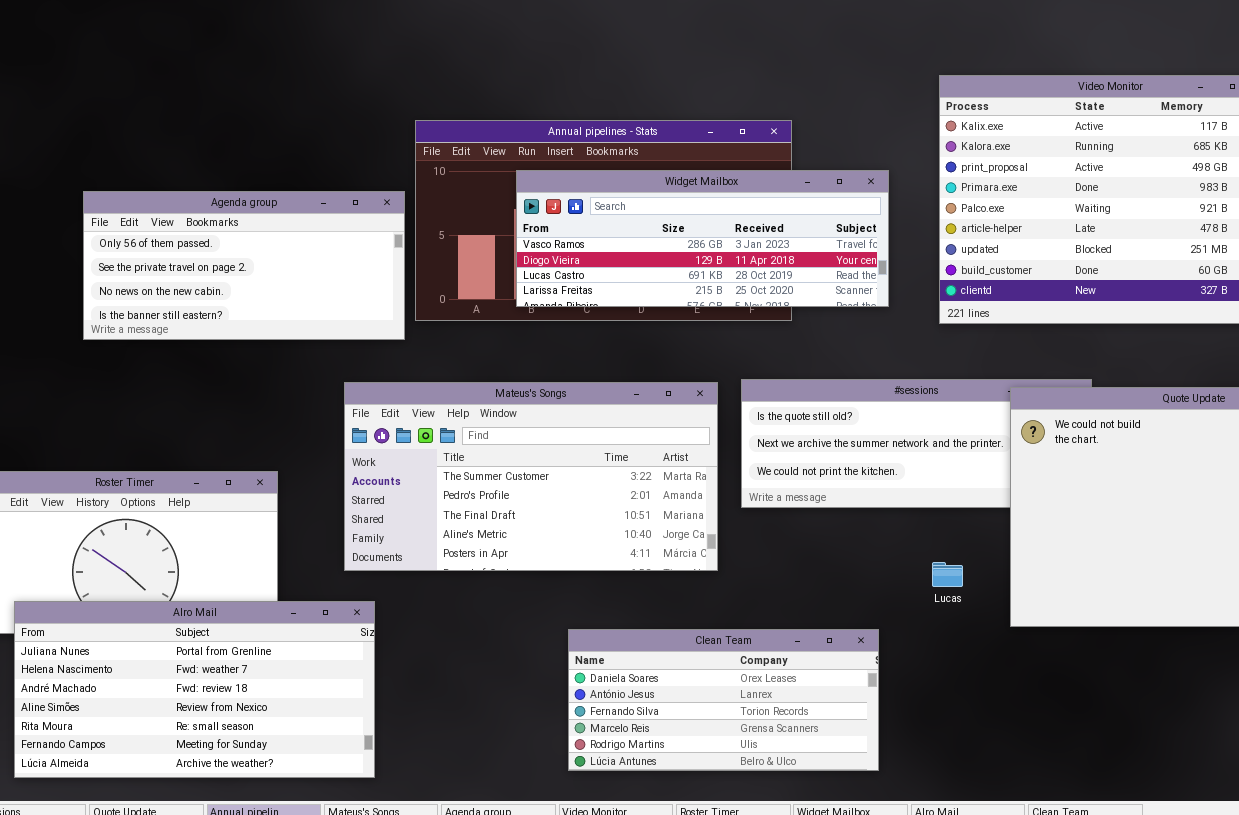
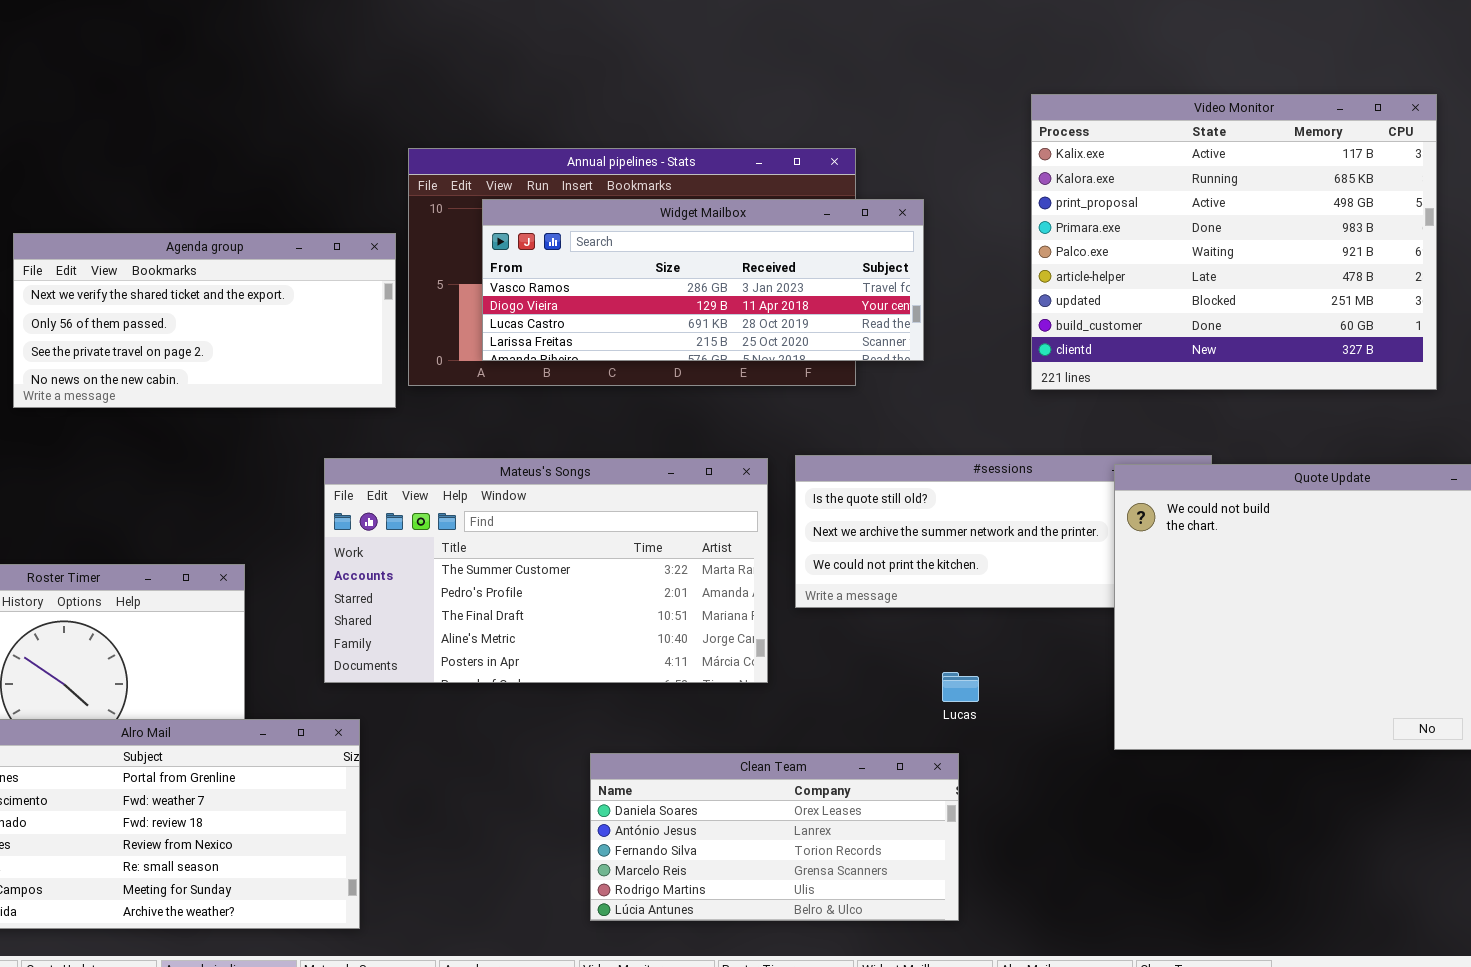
Widget Mailbox: [516,170,889,307] -> [482,199,924,361], moved
Agenda group: [83,191,405,340] -> [13,233,396,408], scrolled up 1 row
Lucas: [932,562,963,587] -> [942,672,979,702], moved

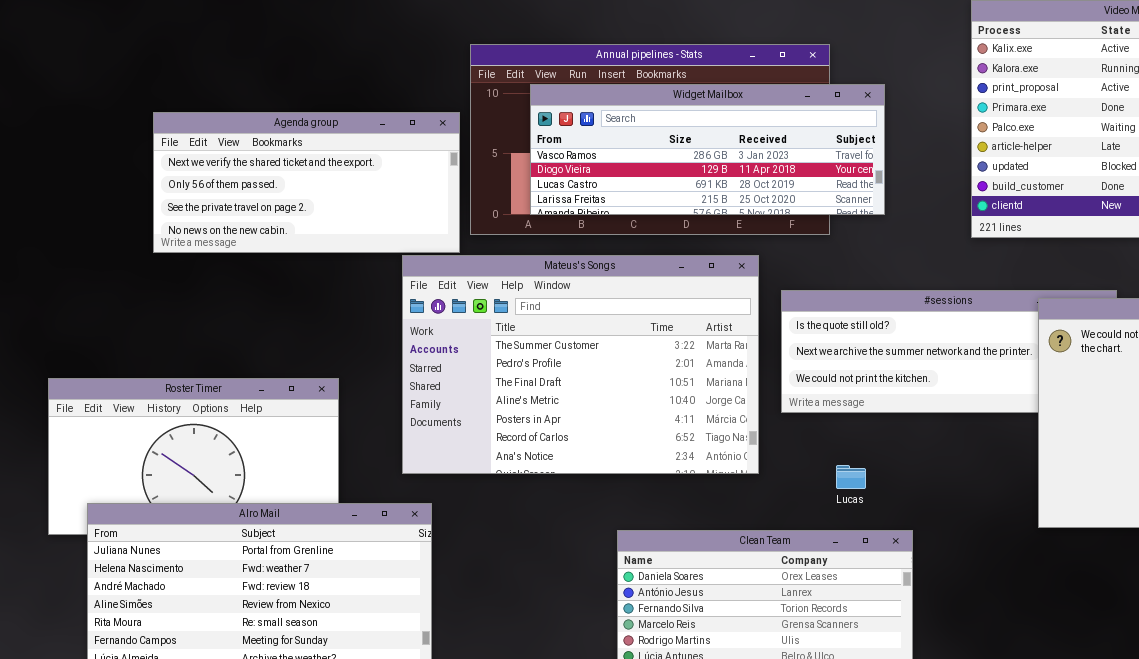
Mateus's Songs: [324,458,768,683] -> [402,255,759,474], resized
Lucas: [942,672,979,702] -> [836,465,866,489], moved

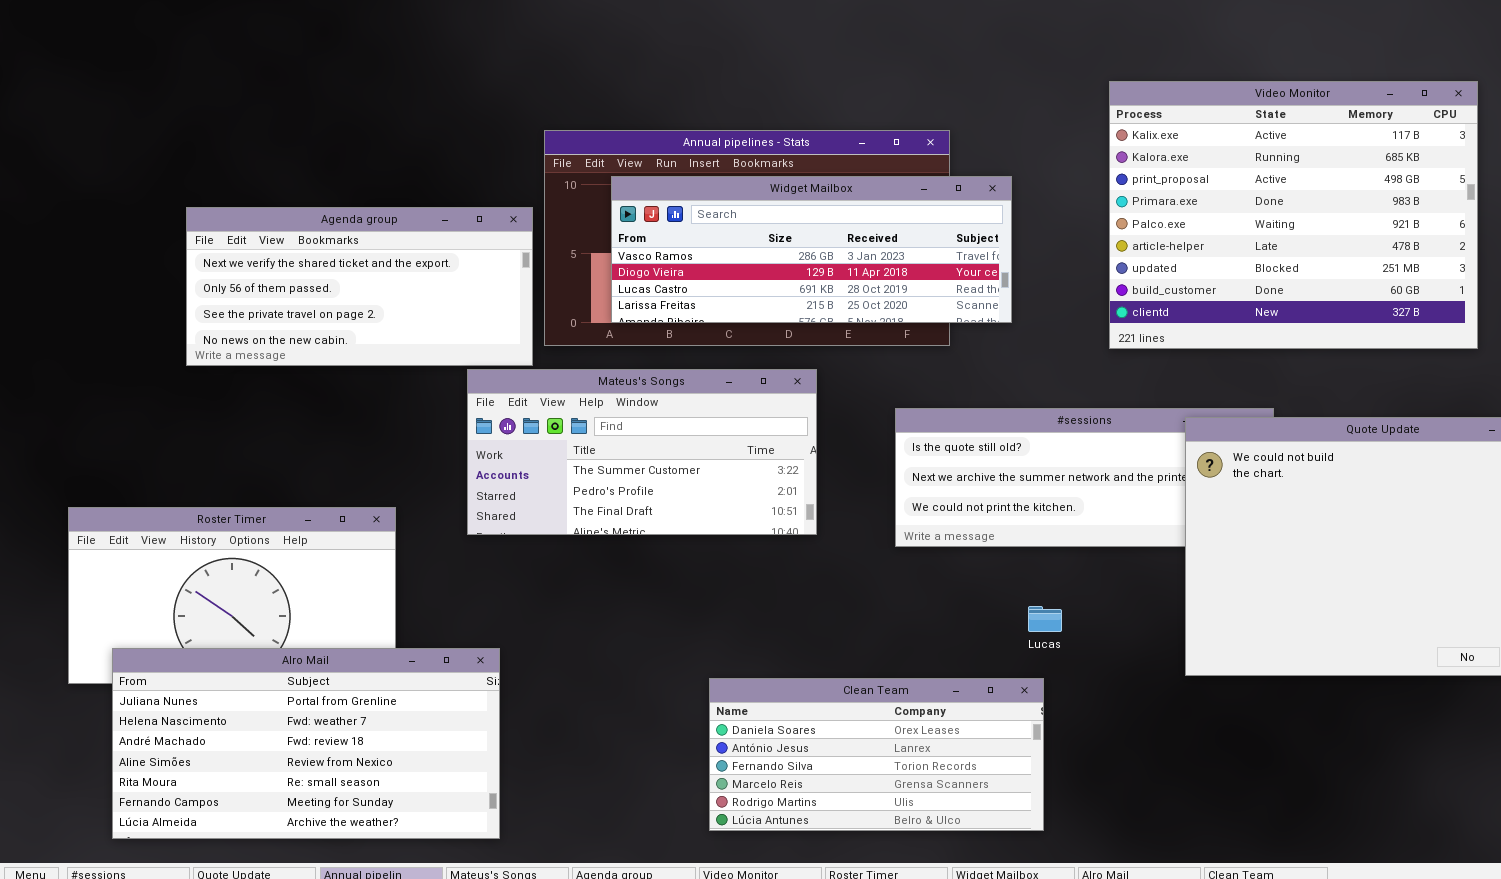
Mateus's Songs: [402,255,759,474] -> [467,369,817,535], resized
Lucas: [836,465,866,489] -> [1028,606,1062,632], moved

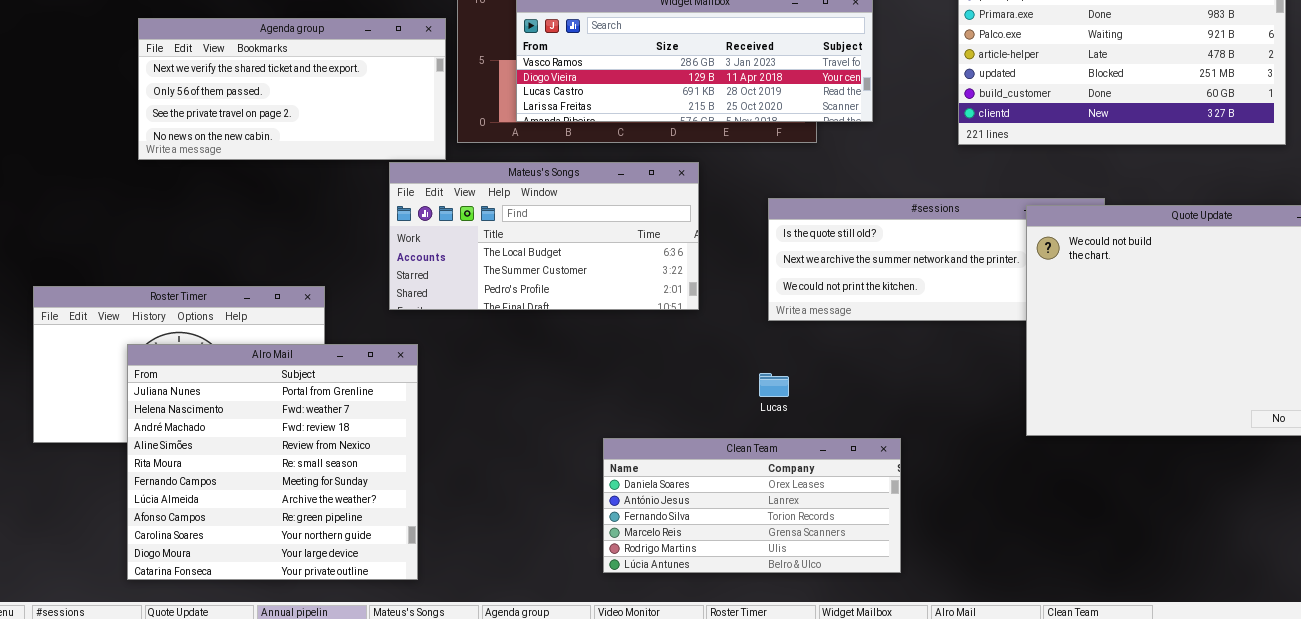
Mateus's Songs: [467,369,817,535] -> [389,162,699,310], scrolled up 1 row
Lucas: [1028,606,1062,632] -> [759,373,789,397], moved
Alro Mail: [112,648,500,839] -> [127,344,418,580], resized

